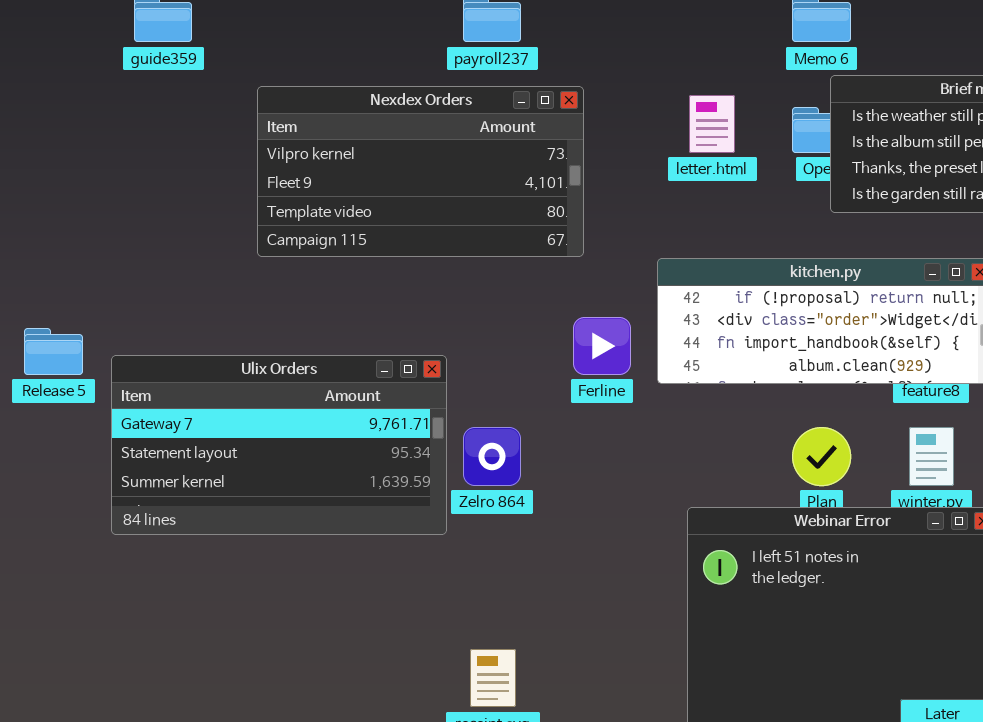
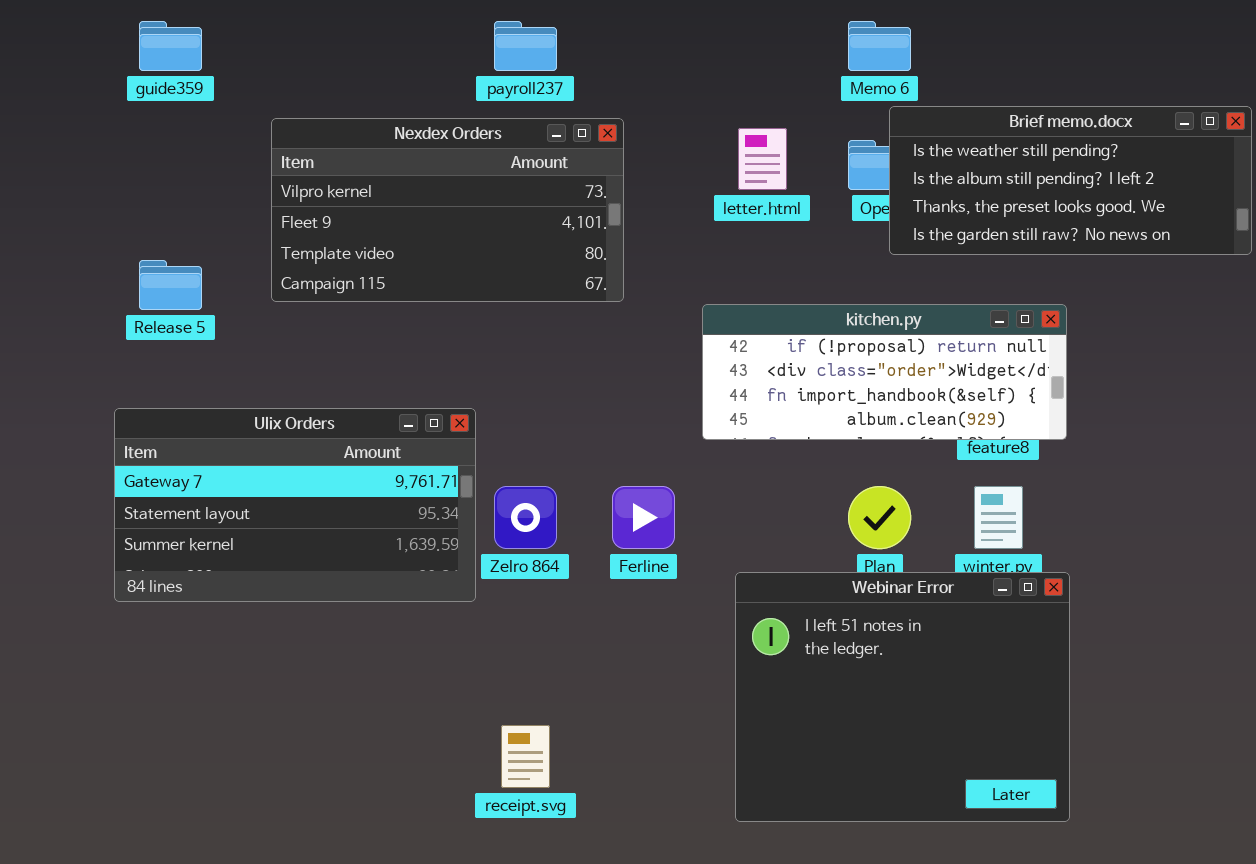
Ferline: [573,317,631,375] -> [612,486,675,549], moved
Release 5: [24,328,83,375] -> [139,260,202,310], moved

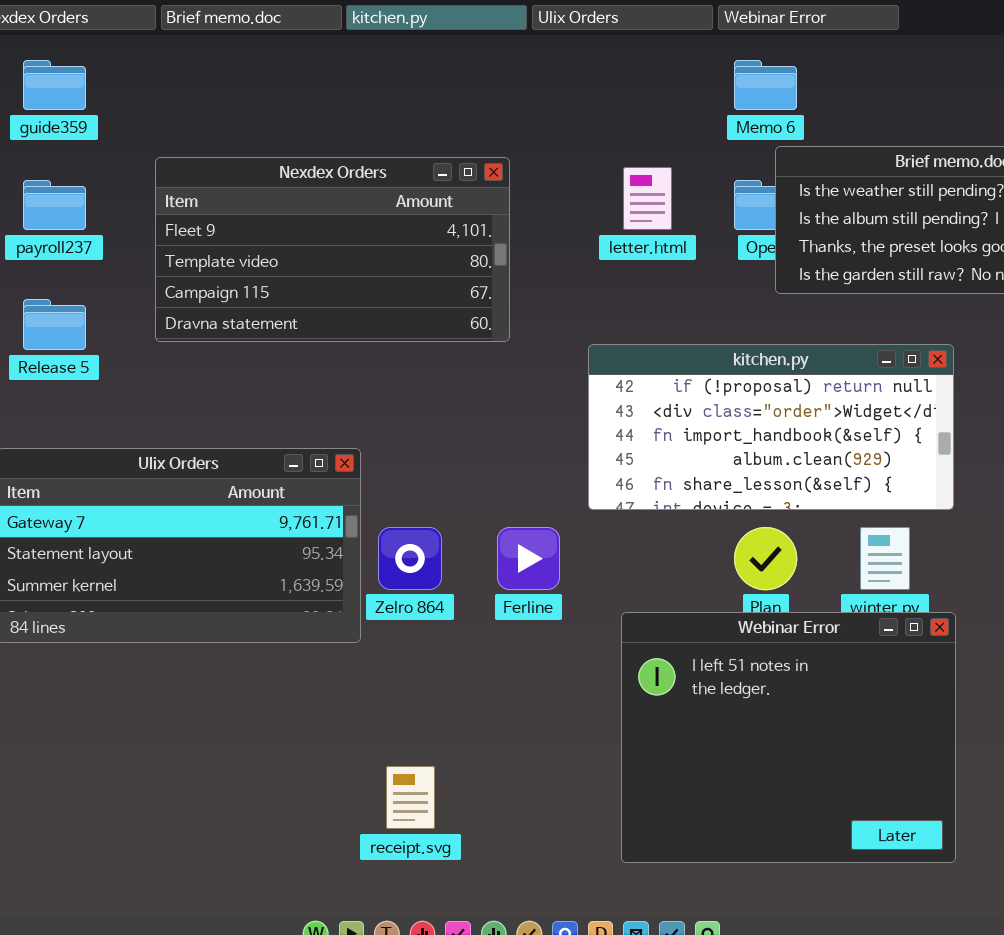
payroll237: [494,21,557,71] -> [23,180,86,230], moved
Nexdex Orders: [271,118,624,302] -> [155,157,510,342], scrolled down 1 row
kitchen.py: [702,304,1067,440] -> [588,344,954,510], resized

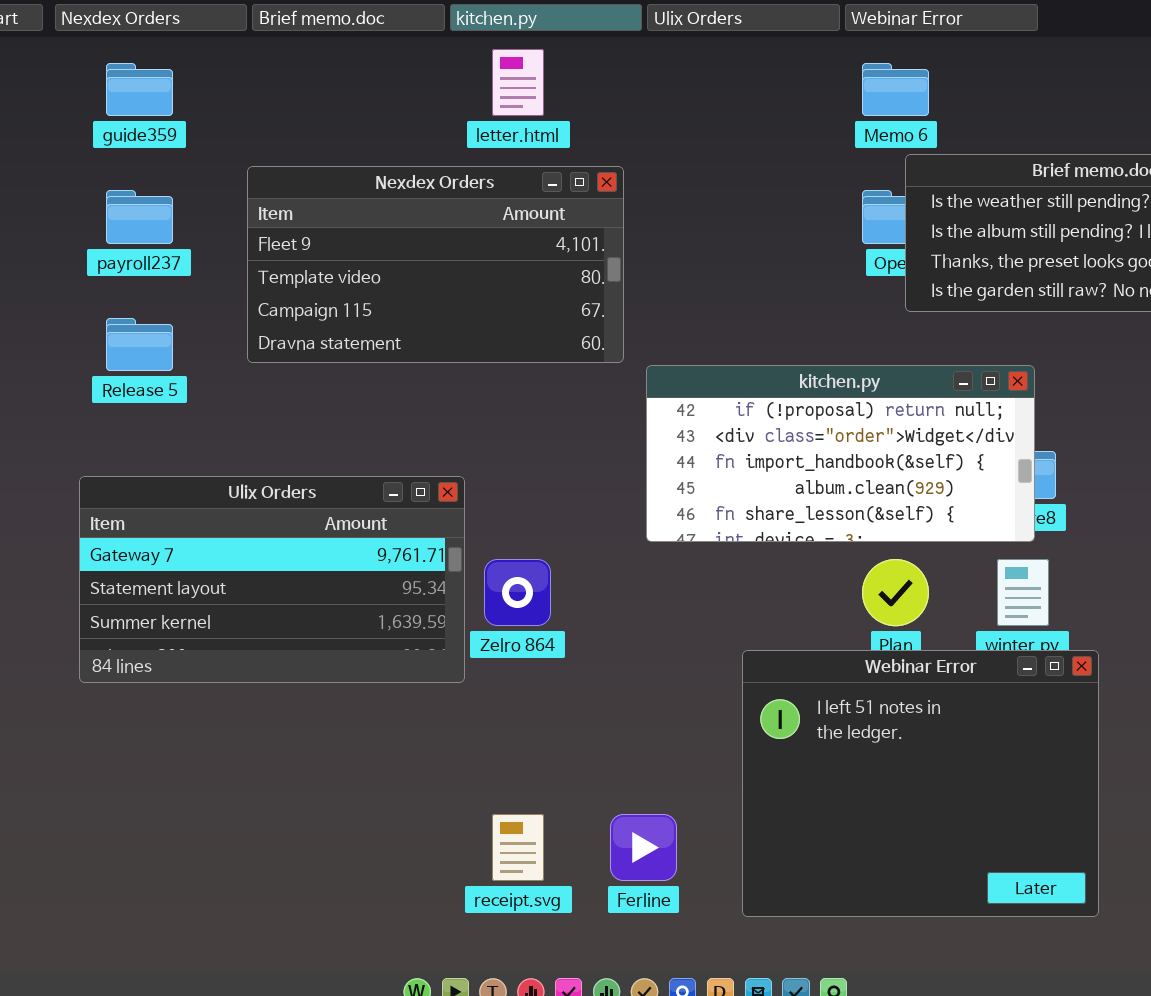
letter.html: [623,167,672,230] -> [492,49,544,116], moved
kitchen.py: [588,344,954,510] -> [646,365,1035,542], moved
Ferline: [497,527,560,590] -> [610,814,677,881], moved

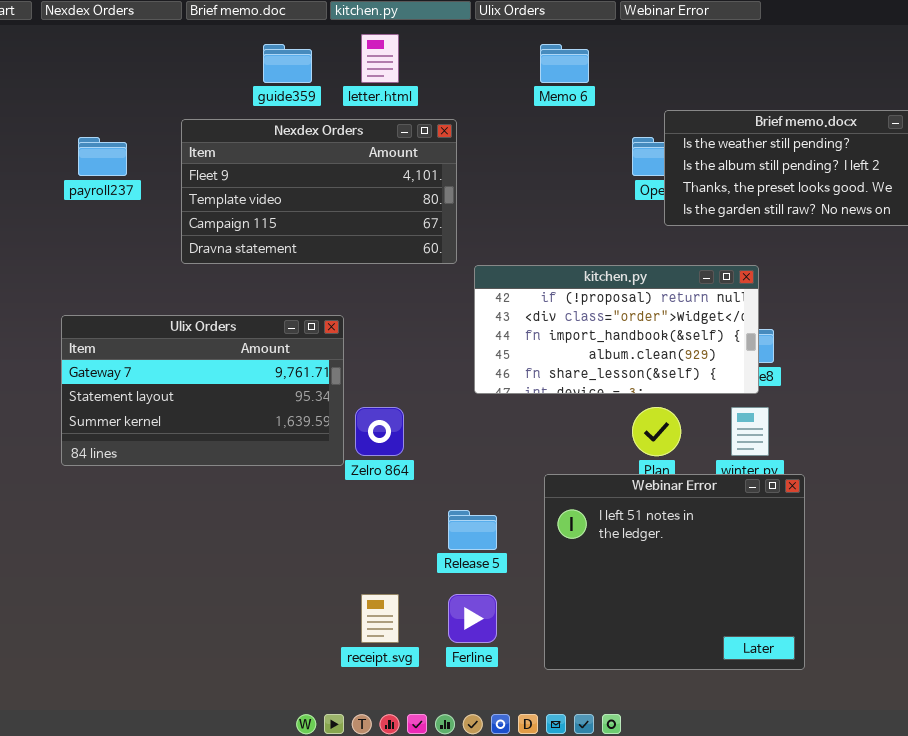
guide359: [106,63,173,116] -> [263,44,312,83], moved
Memo 6: [862,63,929,116] -> [540,44,589,83], moved
Release 5: [106,318,173,371] -> [448,510,497,550], moved
Ulix Orders: [79,476,465,683] -> [61,315,344,466], moved

